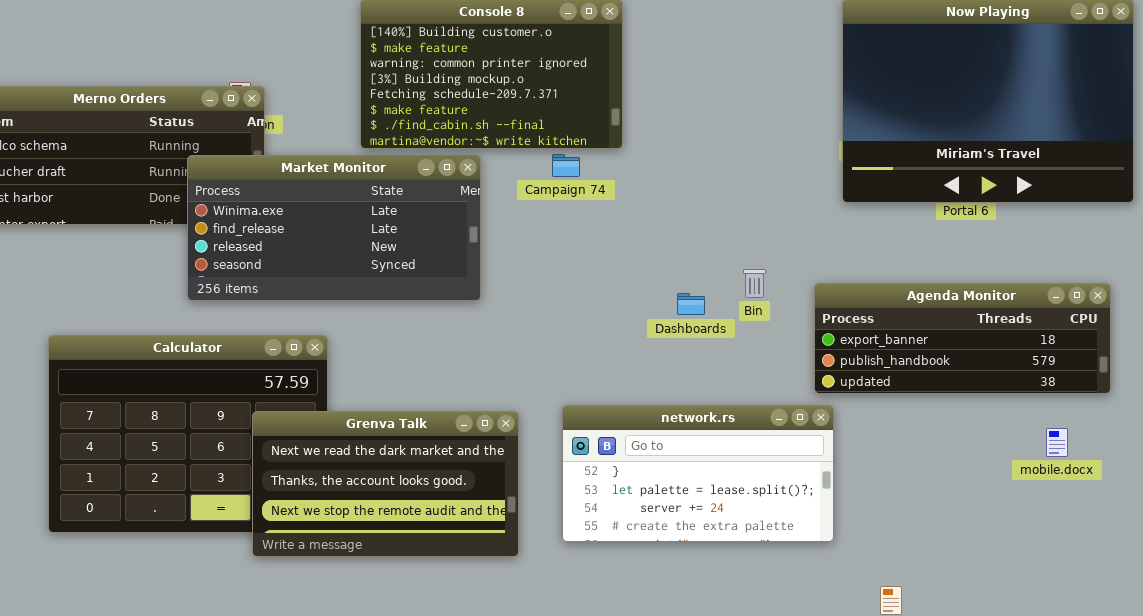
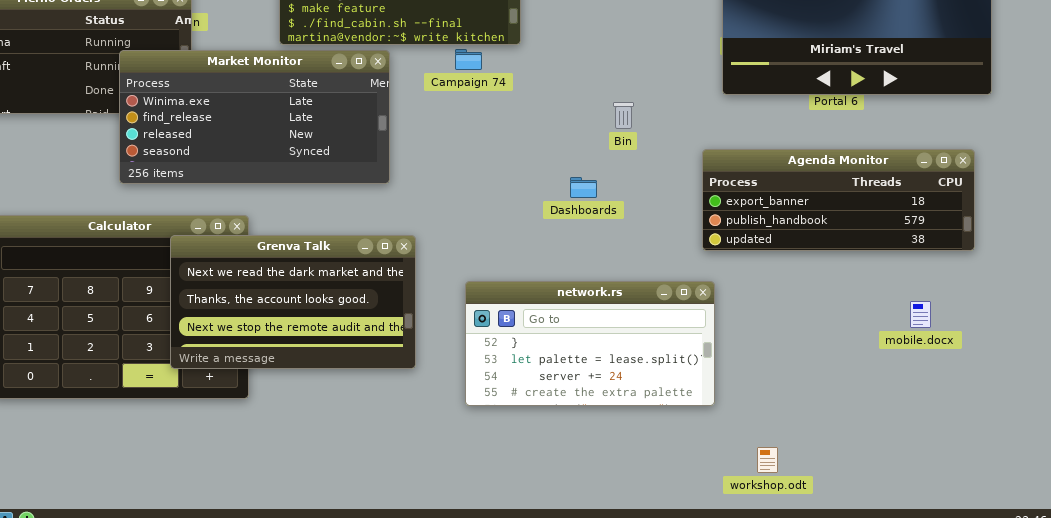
Bin: [743,269,766,298] -> [613,102,634,129], moved
Agenda Monitor: [814,283,1111,394] -> [702,149,975,251], moved
Grenva Talk: [252,411,519,557] -> [170,235,416,369], moved

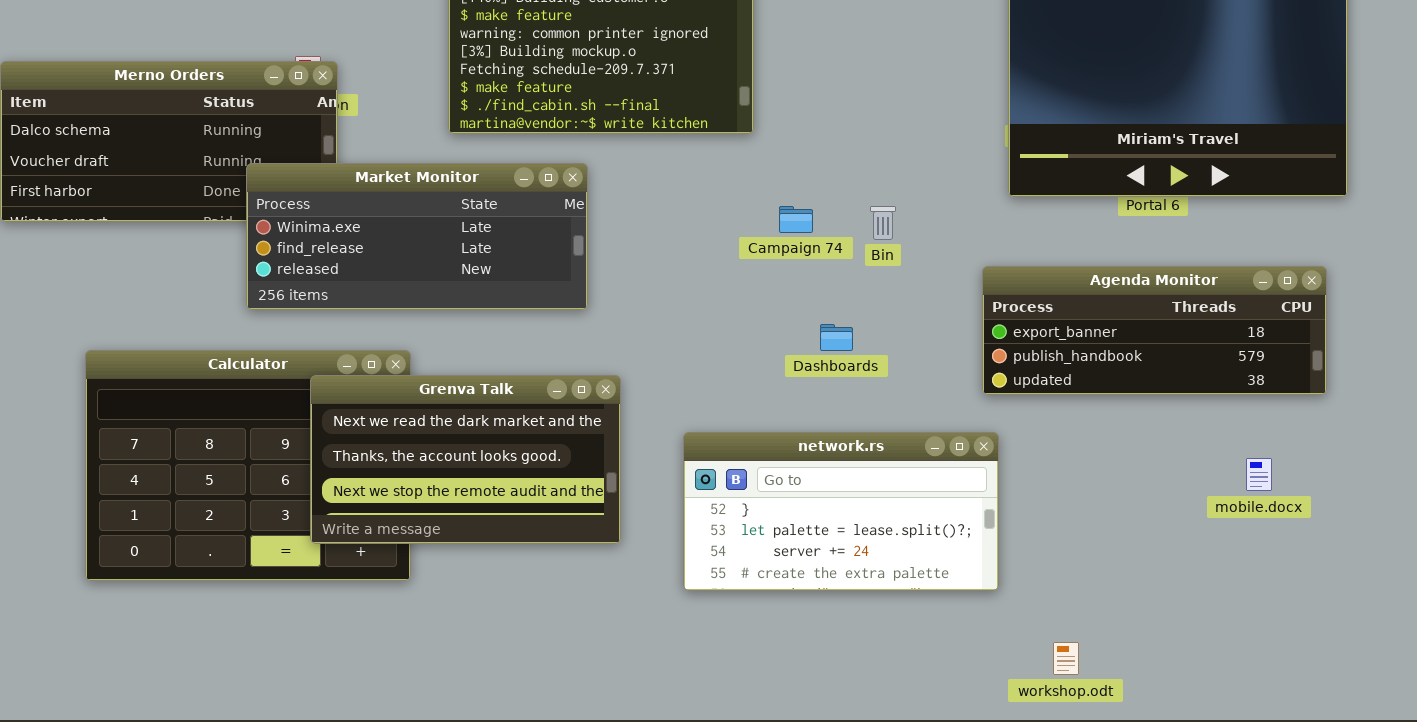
Campaign 74: [455,49,482,70] -> [779,206,813,233], moved
Market Monitor: [119,50,390,184] -> [246,163,588,310], resized
Dashboards: [570,177,597,198] -> [820,324,853,351], moved

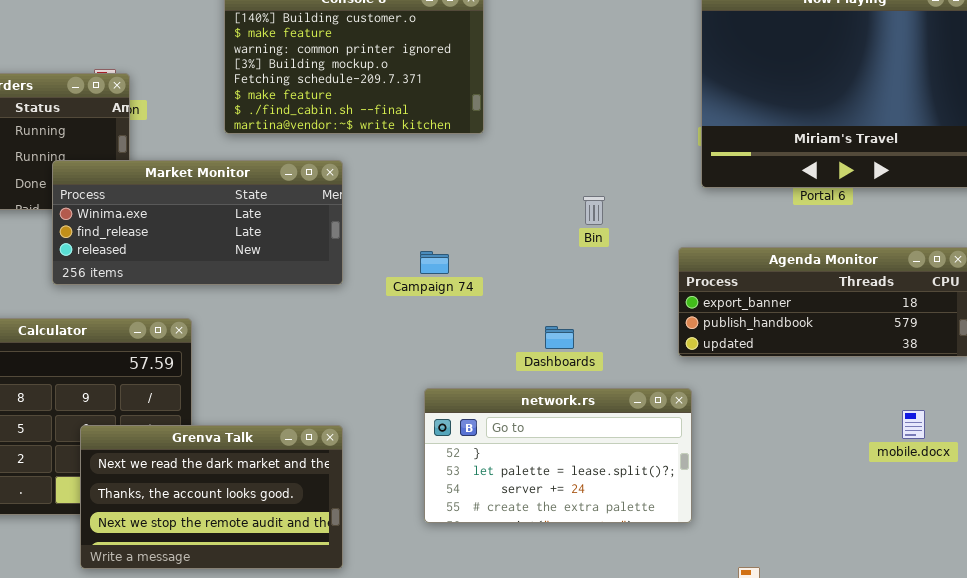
Campaign 74: [779,206,813,233] -> [420,251,449,274], moved
Dashboards: [820,324,853,351] -> [545,326,574,349], moved
Grenva Talk: [310,375,621,544] -> [80,425,343,569], moved

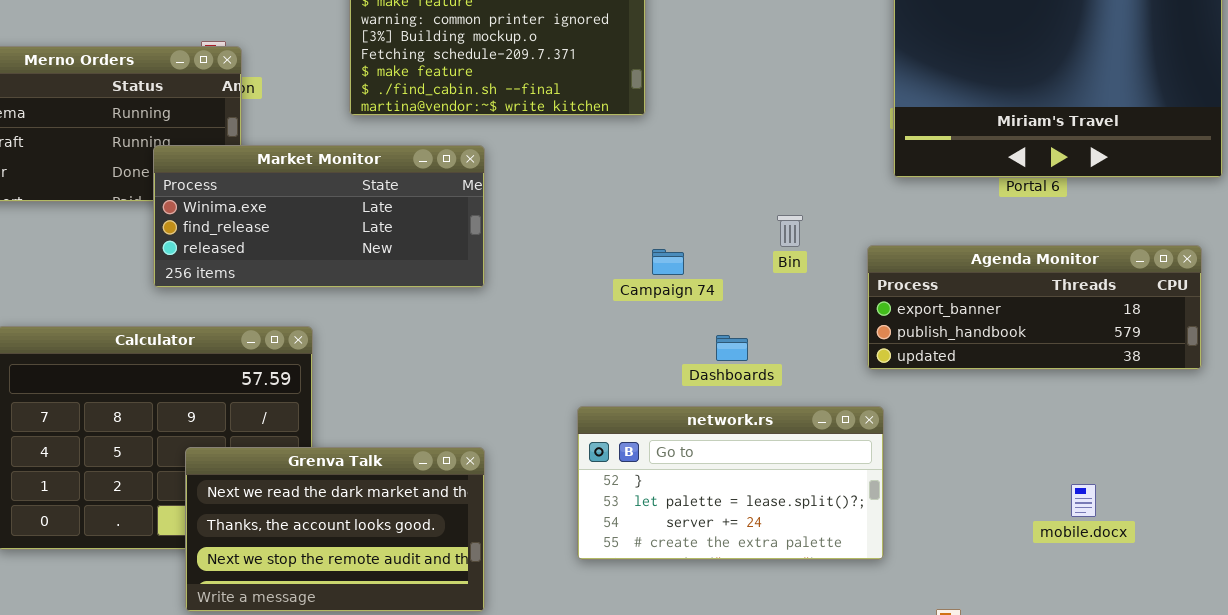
Bin: [583,196,605,225] -> [777,215,803,247], moved
Campaign 74: [420,251,449,274] -> [652,249,684,275], moved
mobile.docx: [902,410,925,439] -> [1071,484,1096,517], moved

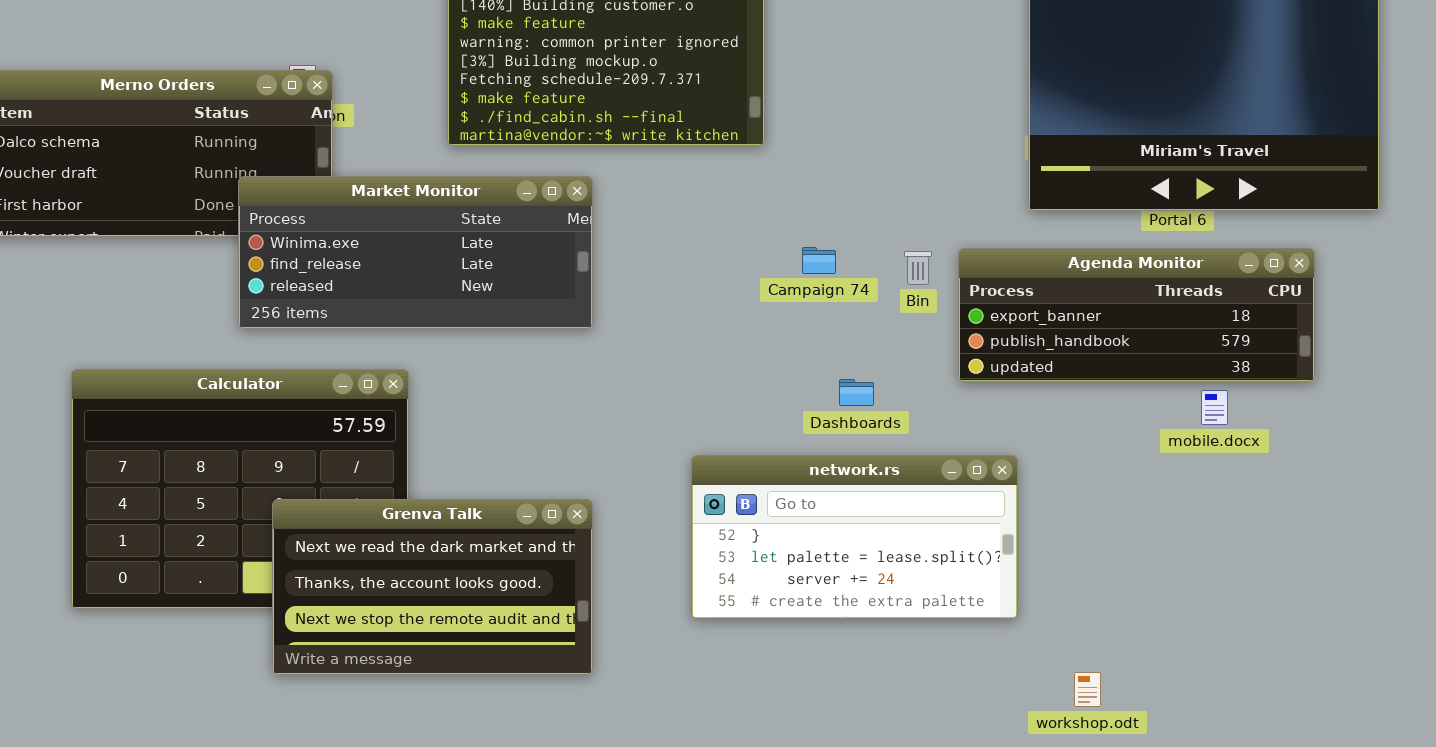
Agenda Monitor: [867,245,1202,370] -> [958,248,1315,382], moved
Campaign 74: [652,249,684,275] -> [802,247,836,274], moved
mobile.docx: [1071,484,1096,517] -> [1201,390,1228,425], moved

